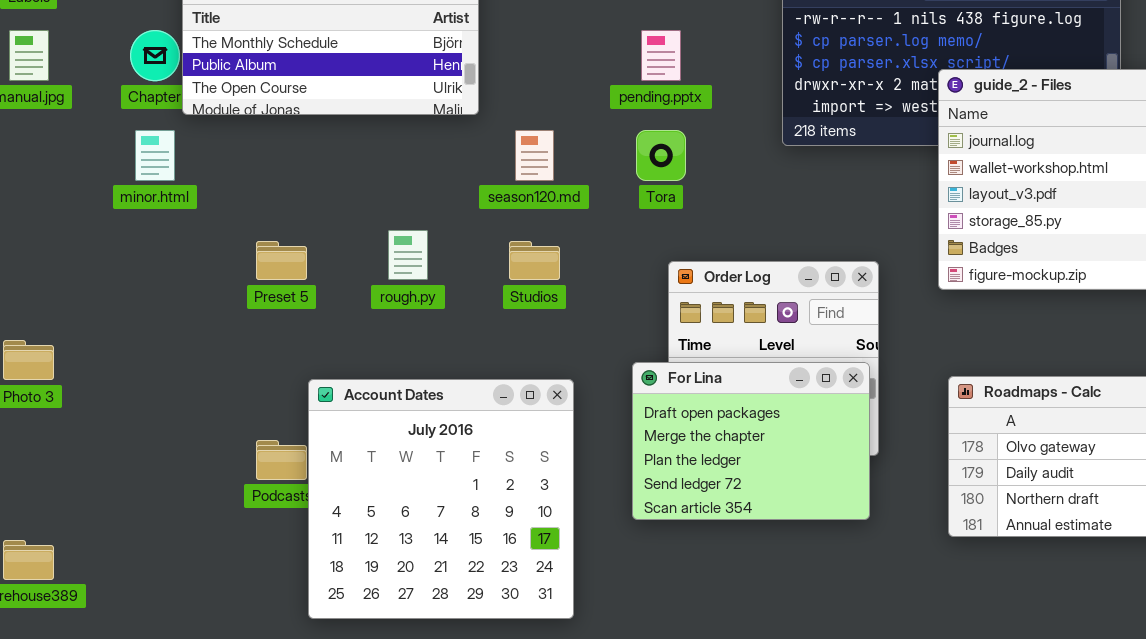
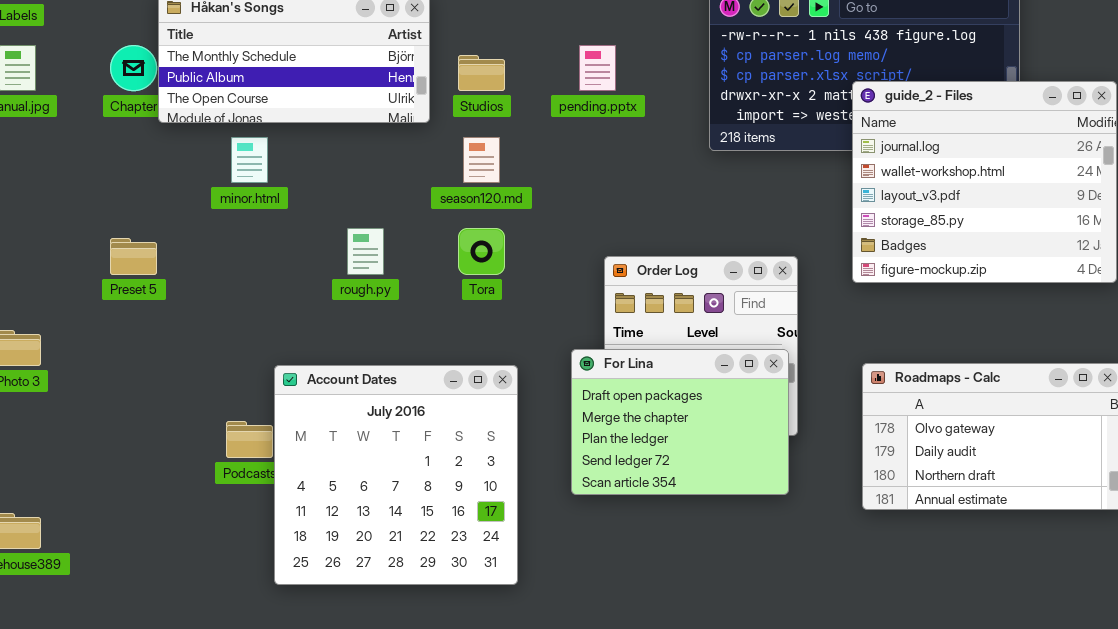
minor.html: [135,130,175,181] -> [231,137,268,183], moved
Tora: [636,130,686,181] -> [458,228,505,275], moved
Preset 5: [256,241,307,280] -> [110,238,157,275], moved
Studios: [509,241,560,280] -> [458,55,505,91], moved

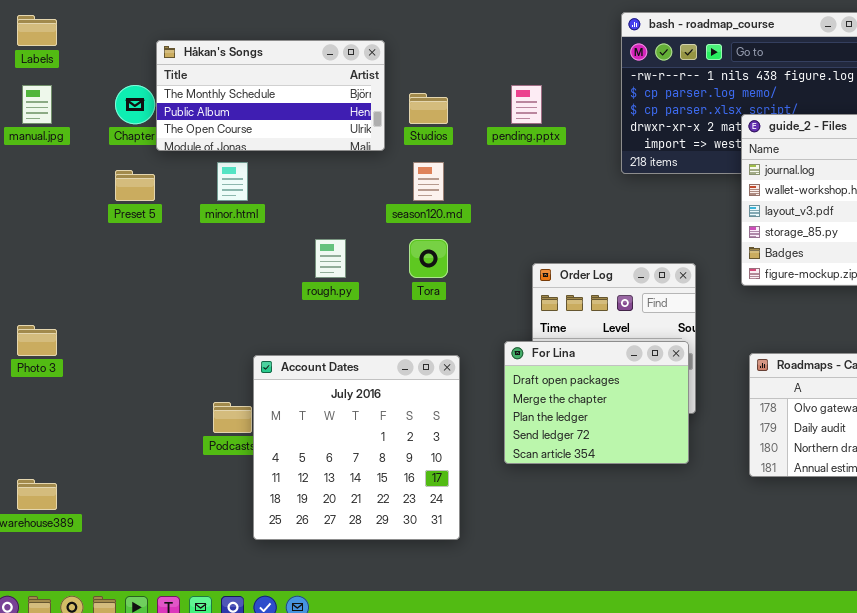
Preset 5: [110,238,157,275] -> [115,170,155,201], moved

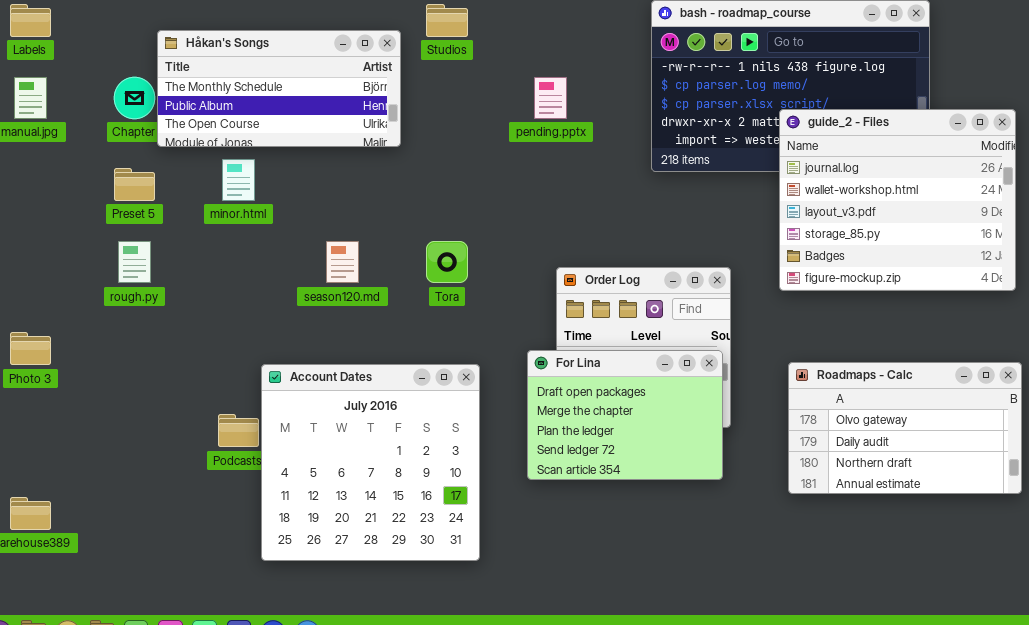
Studios: [409,93,448,124] -> [426,4,468,37], moved
season120.md: [413,162,444,201] -> [326,241,359,283], moved
rough.py: [315,239,346,278] -> [118,241,151,283], moved

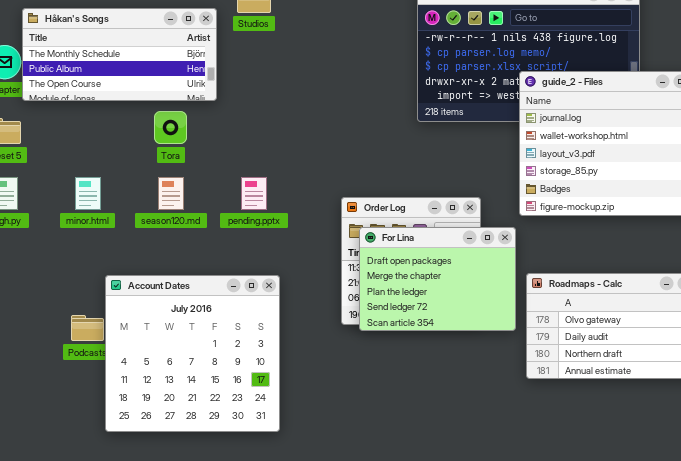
pending.pptx: [534,77,567,119] -> [241,177,267,210], moved
minor.html: [222,159,255,201] -> [75,177,101,210], moved
Tora: [426,241,468,283] -> [154,111,187,144], moved
For Lina: [527,350,723,480] -> [359,227,516,331], moved

